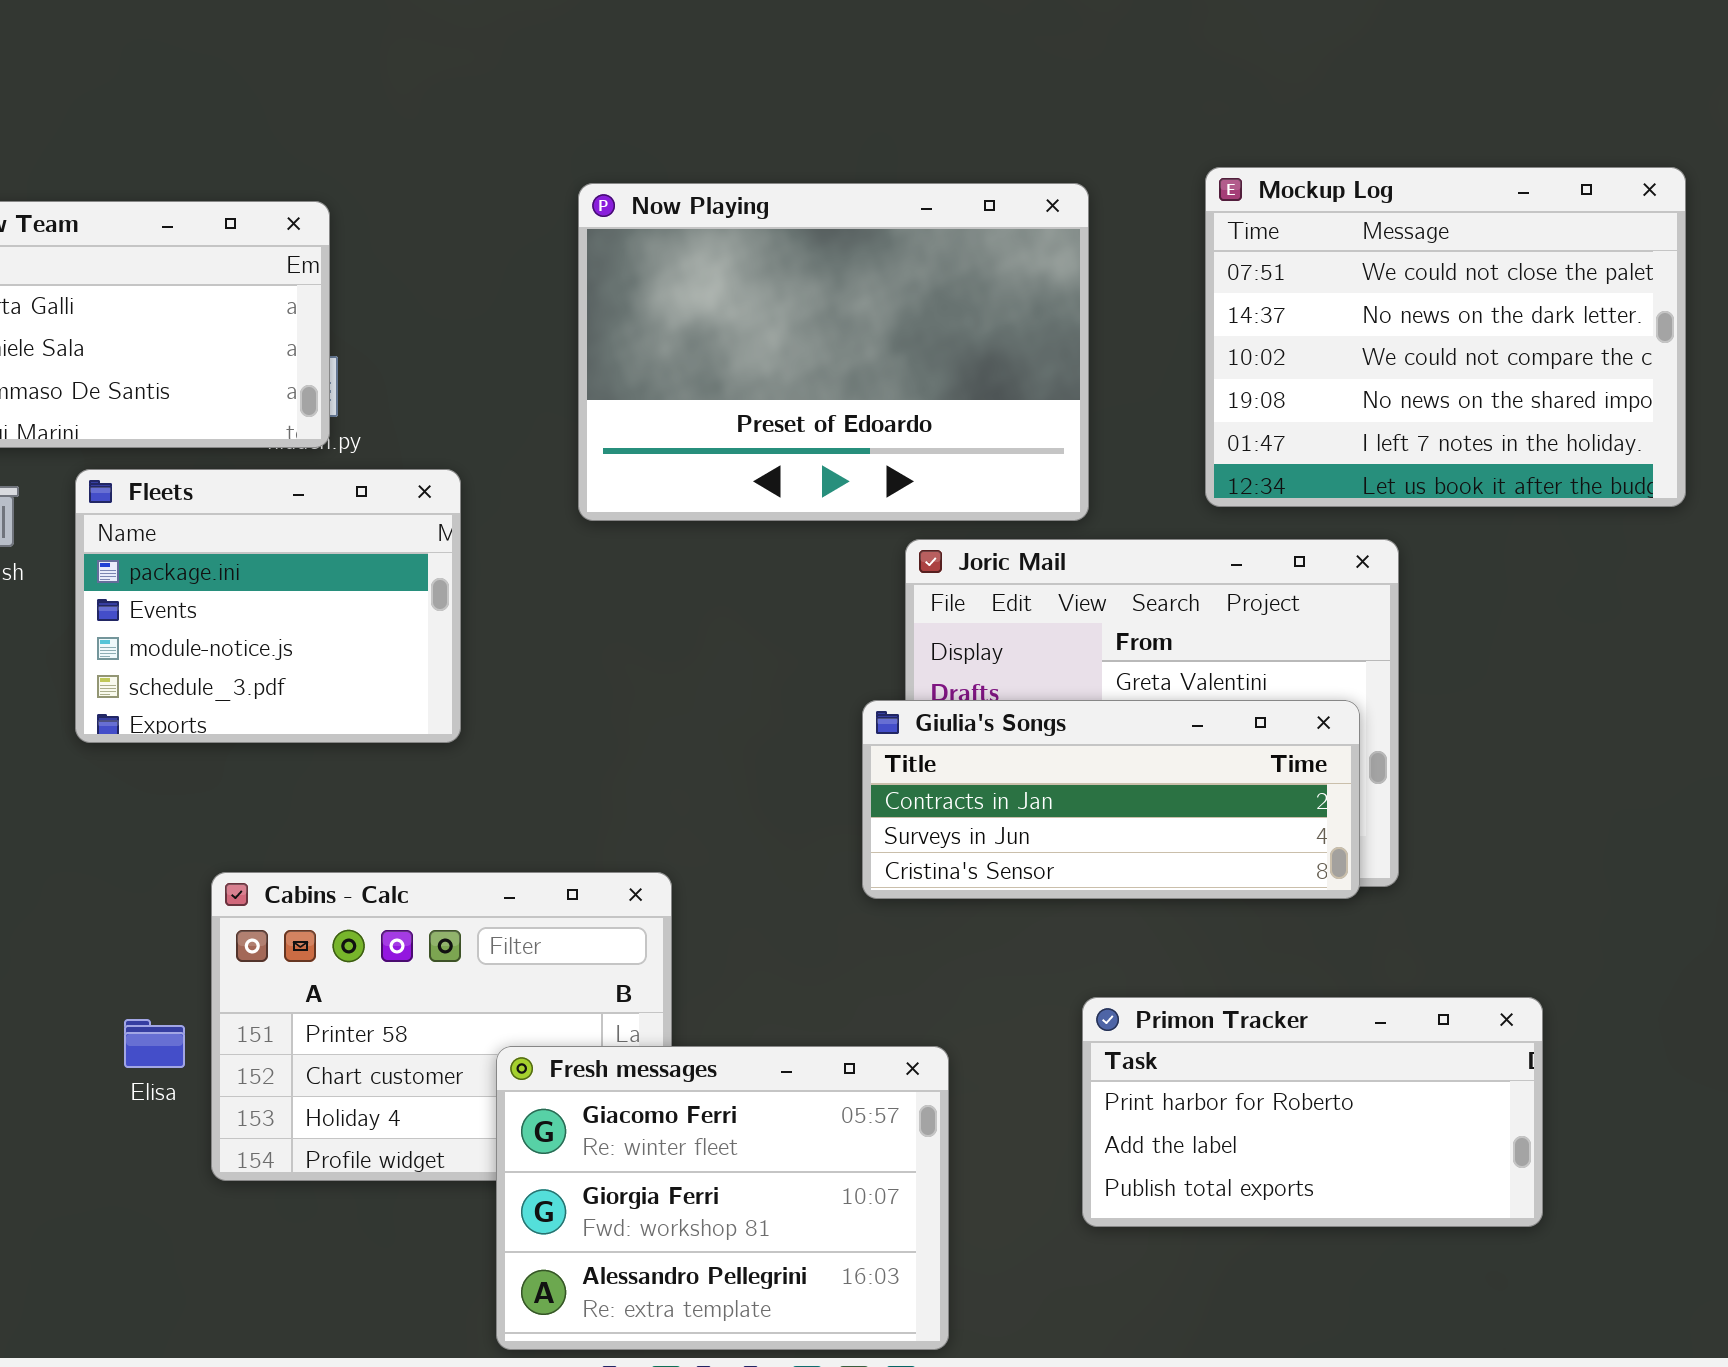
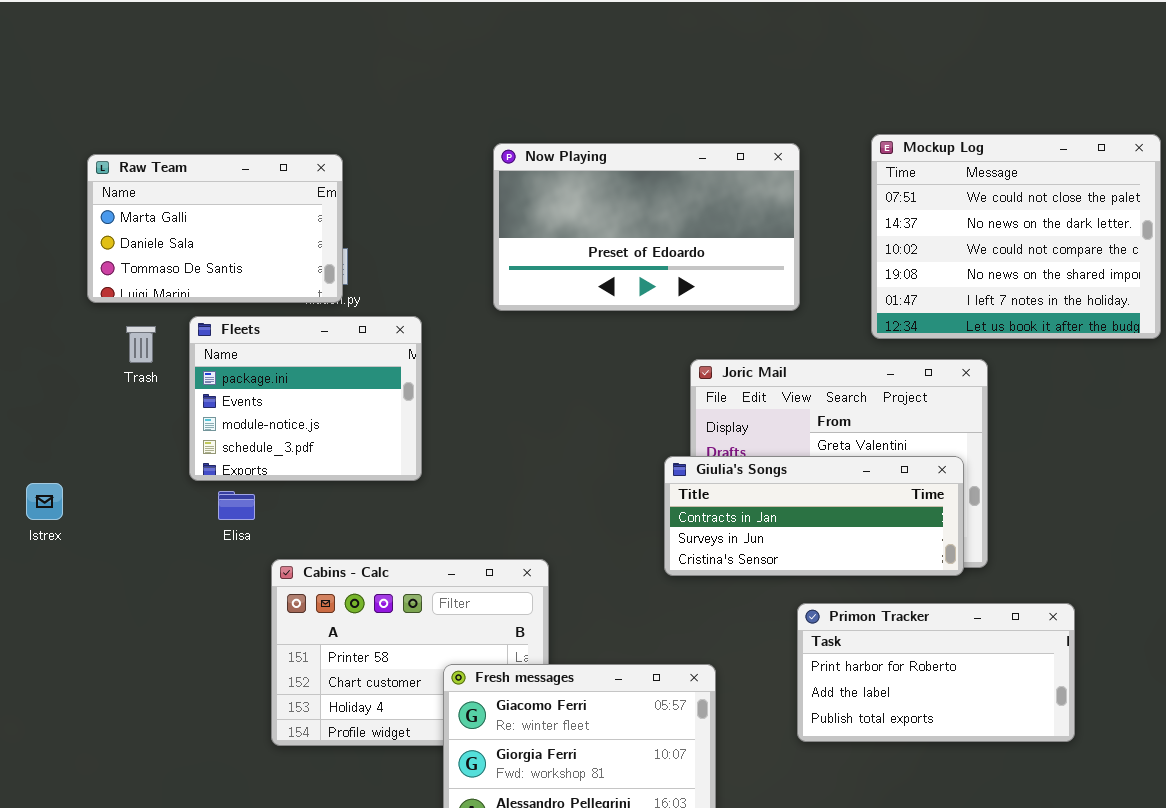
Now Playing: [578,183,1089,521] -> [493,143,800,311], resized
Primon Tracker: [1082,997,1543,1227] -> [797,603,1075,742], moved
Elisa: [124,1019,185,1068] -> [218,491,255,520], moved

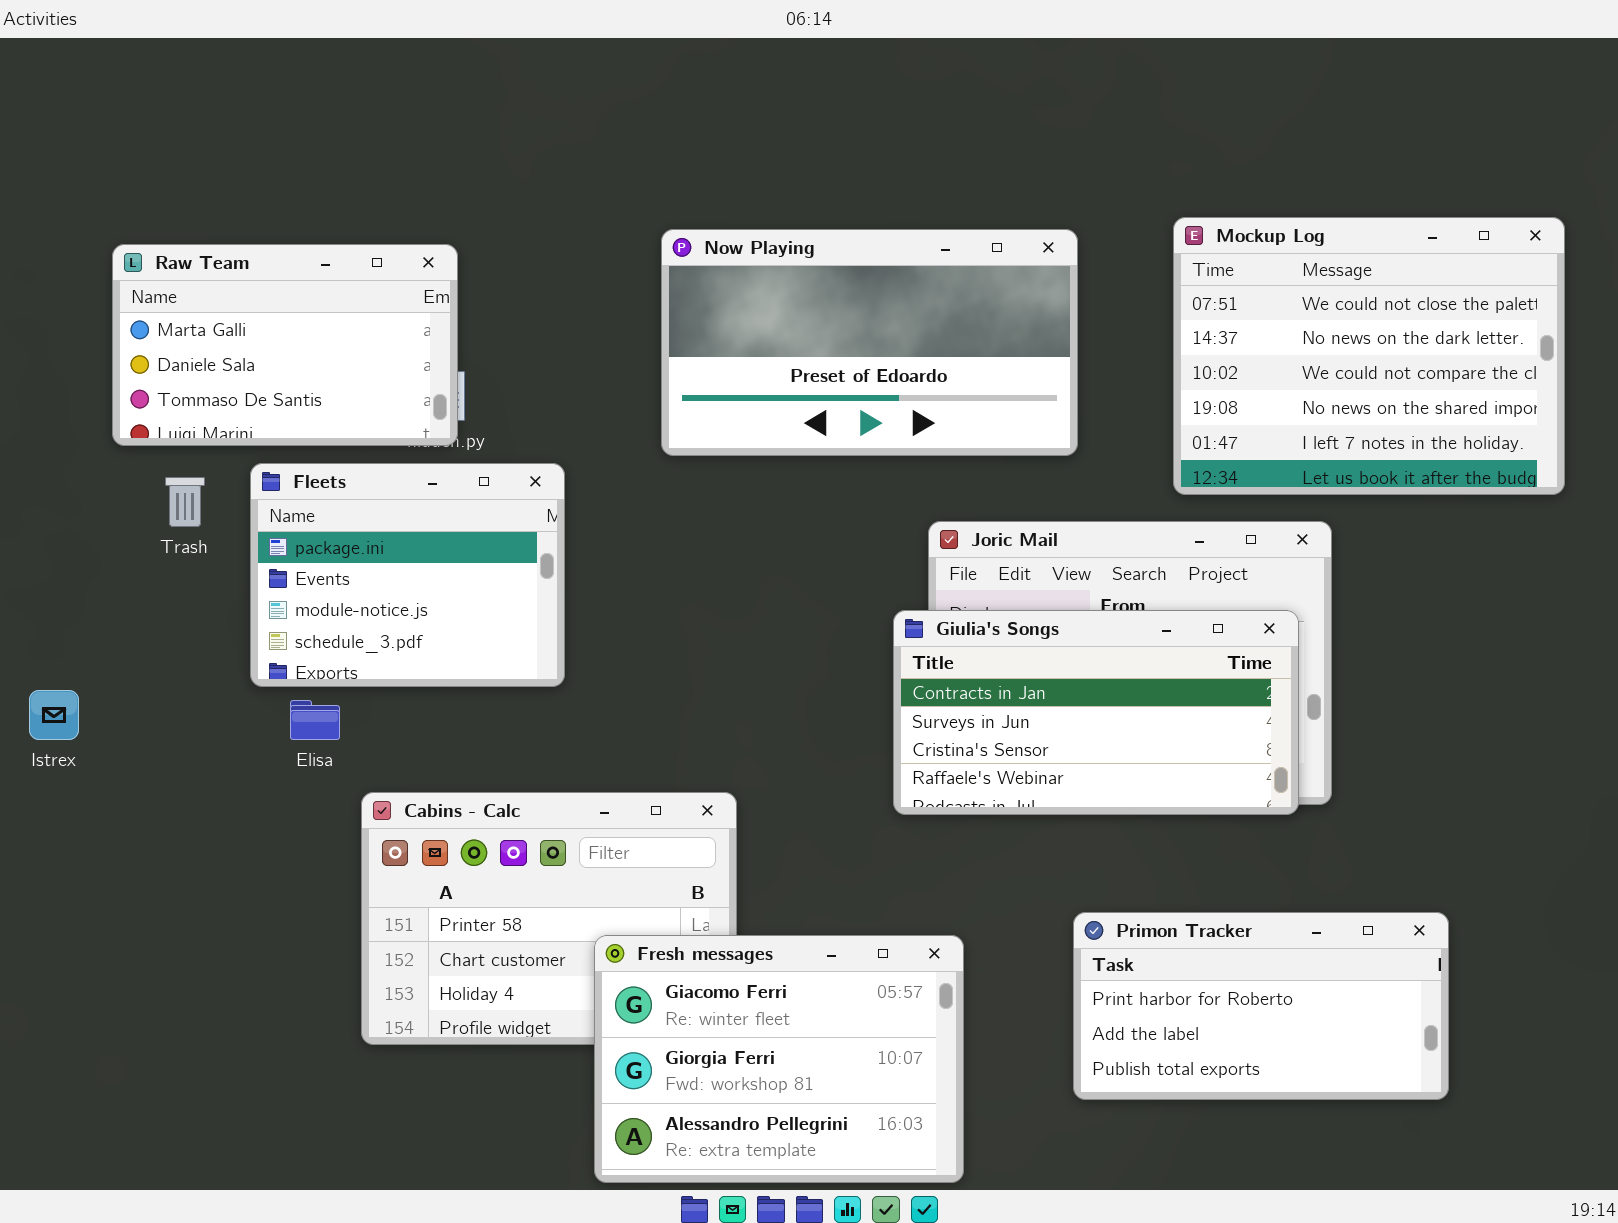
Giulia's Songs: [664,456,964,576] -> [893,610,1299,815], resized
Primon Tracker: [797,603,1075,742] -> [1073,912,1449,1100], moved

